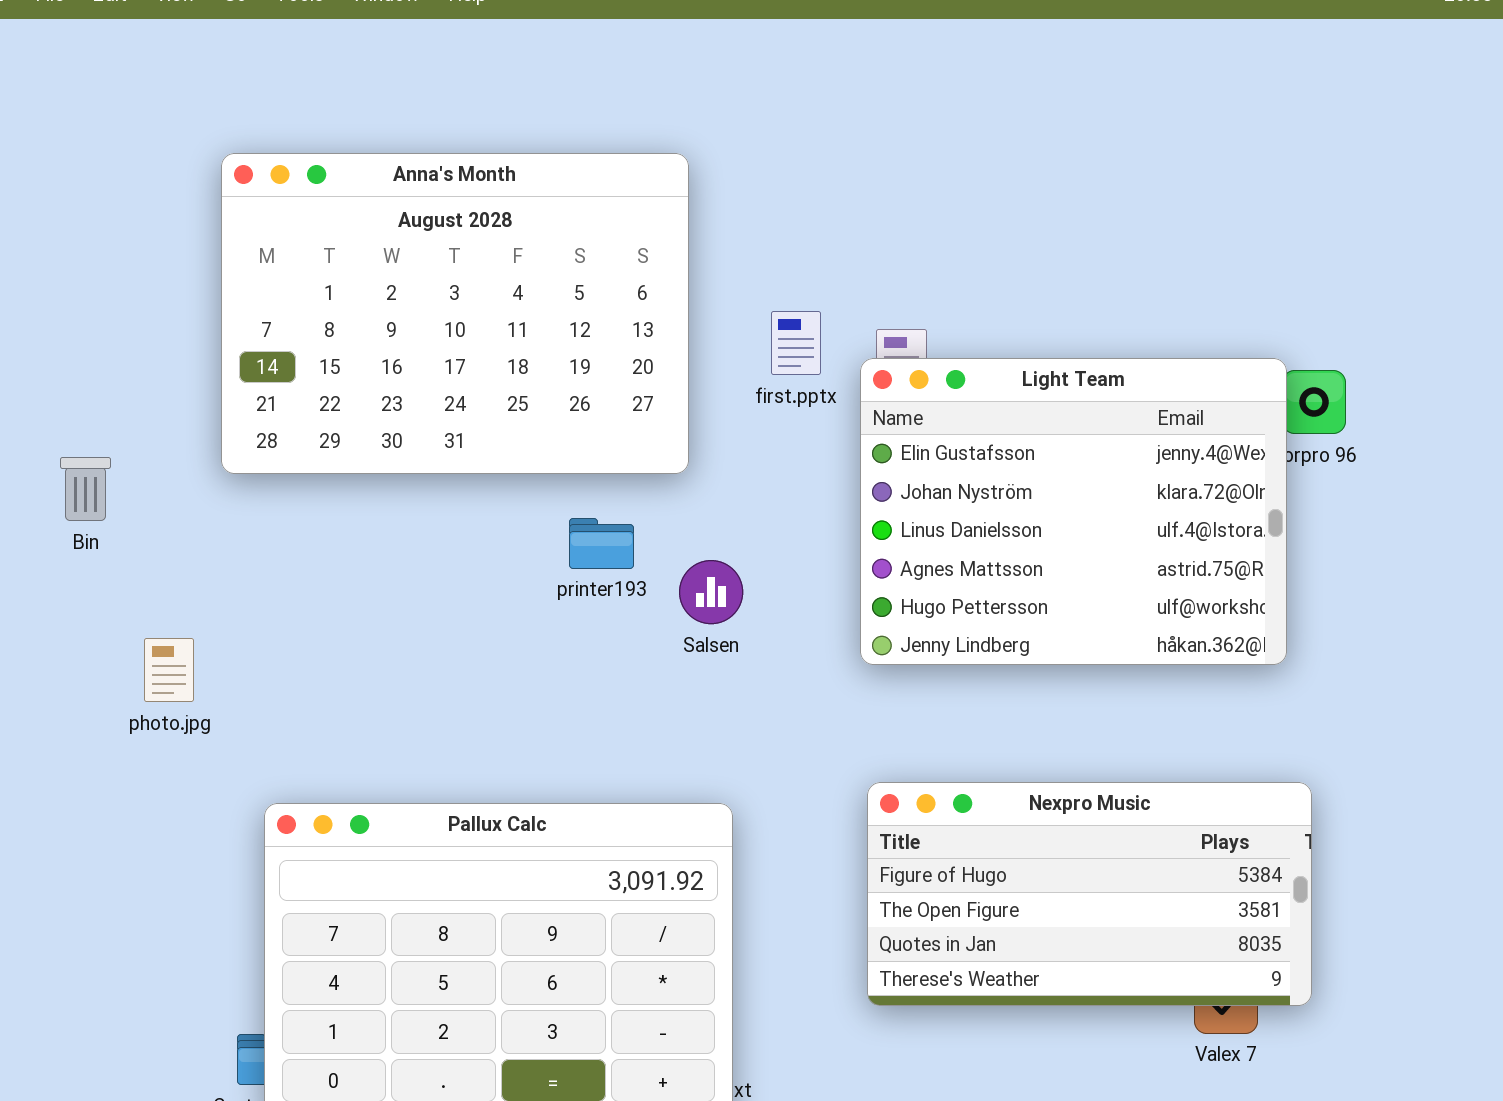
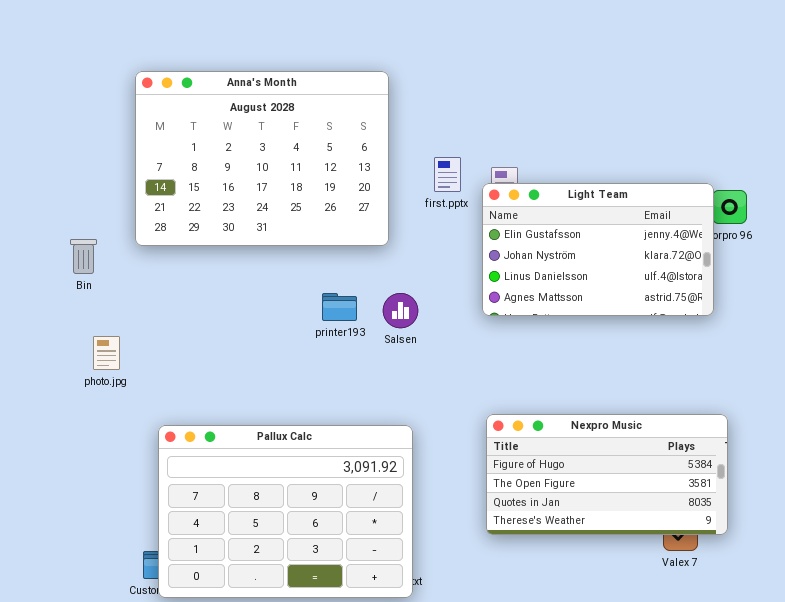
Light Team: [860,358,1287,665] -> [482,183,714,316], resized
Bin: [60,457,111,521] -> [70,239,97,274], moved
printer193: [569,518,634,569] -> [322,293,357,321], moved

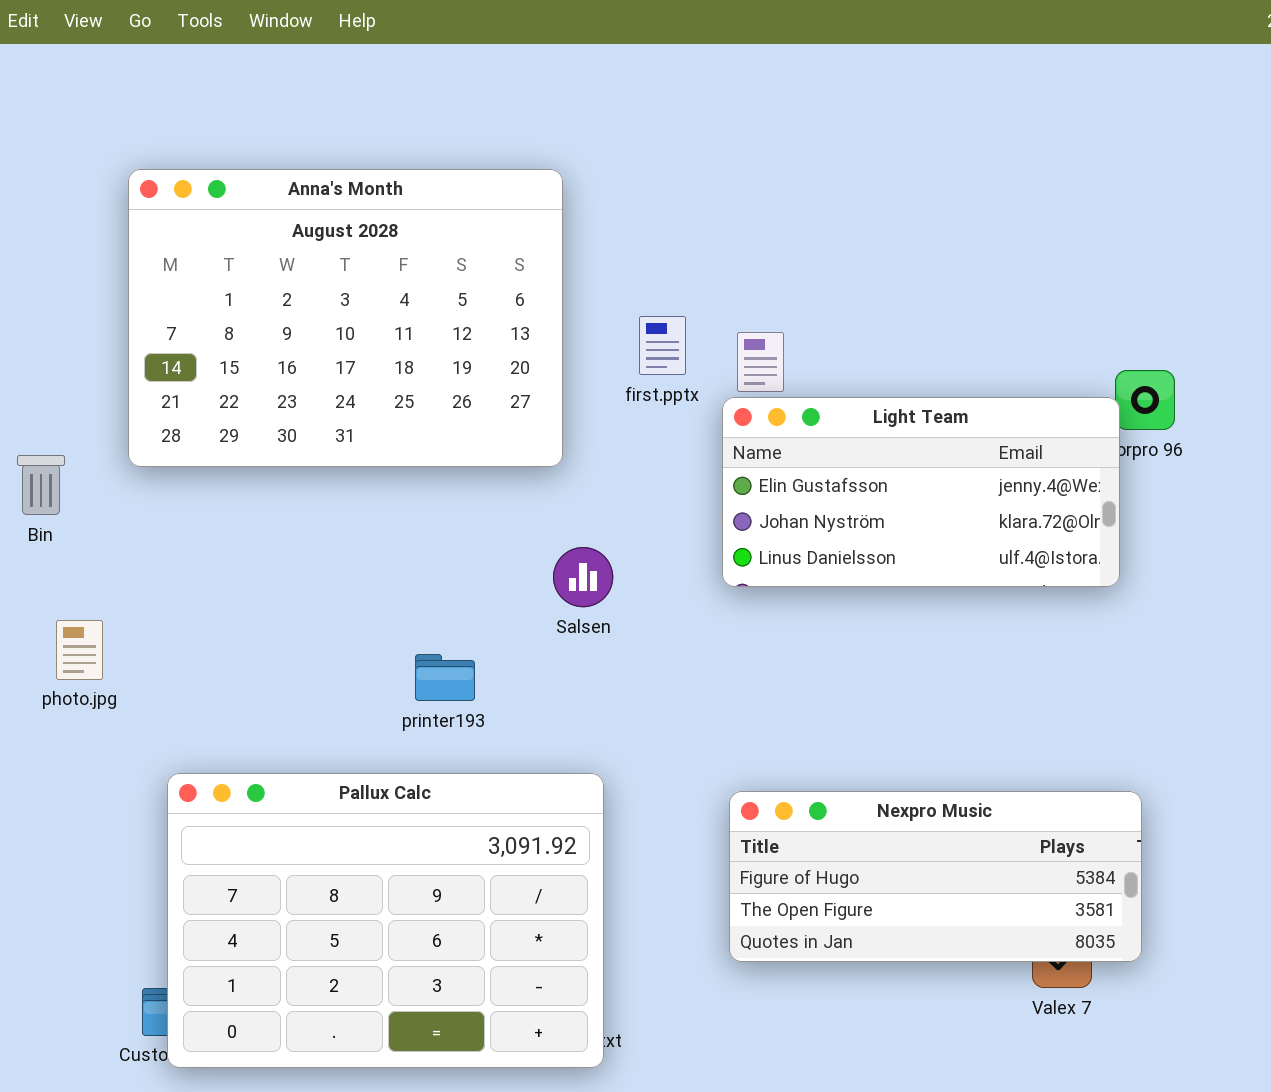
Light Team: [482,183,714,316] -> [722,397,1120,587], resized
printer193: [322,293,357,321] -> [415,654,475,701], moved
Nexpro Music: [486,414,728,535] -> [729,791,1142,962], resized

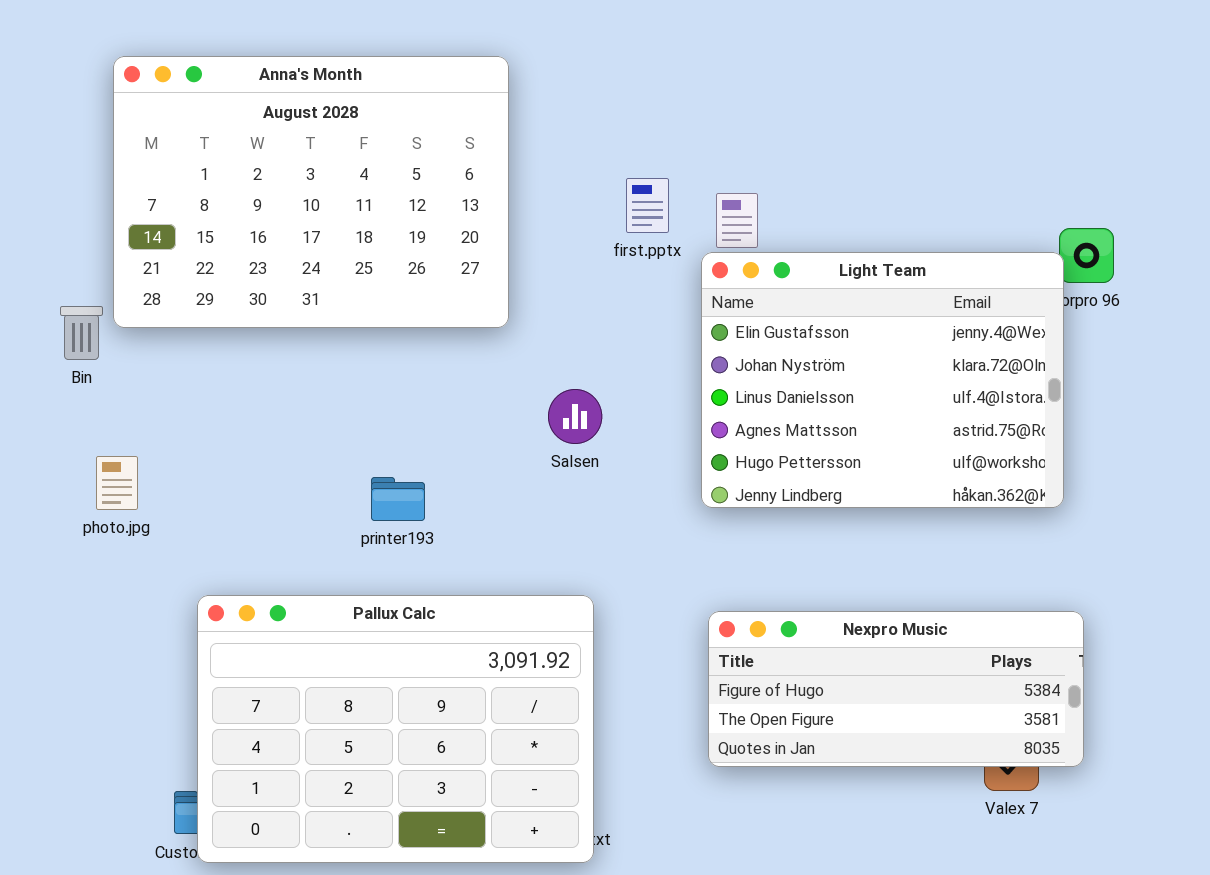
Anna's Month: [128,169,563,467] -> [113,56,509,328], moved
Light Team: [722,397,1120,587] -> [701,252,1064,508], resized
printer193: [415,654,475,701] -> [371,477,425,521], moved

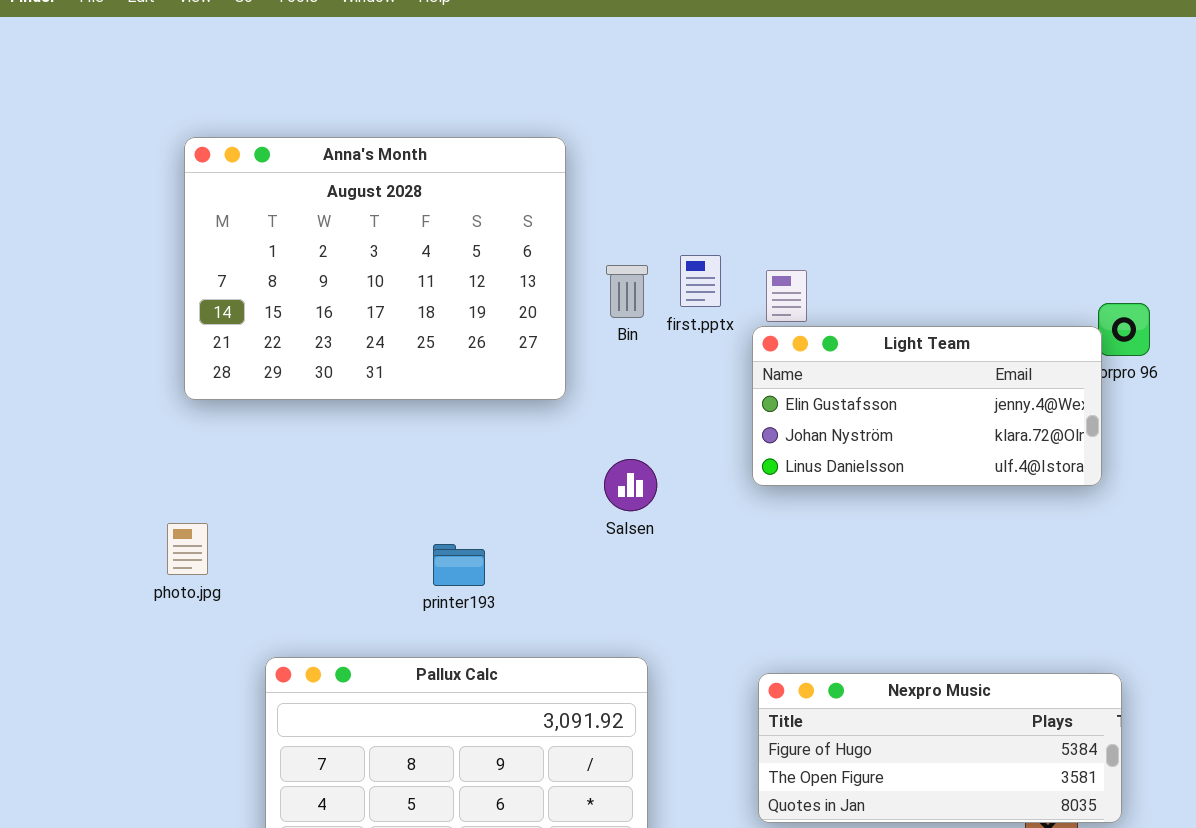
Light Team: [701,252,1064,508] -> [752,326,1102,486], resized
Bin: [60,306,103,360] -> [606,265,648,318], moved

